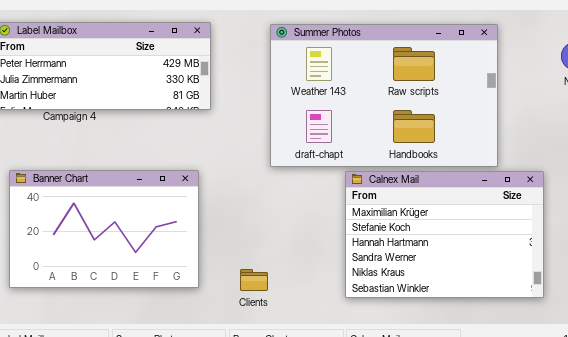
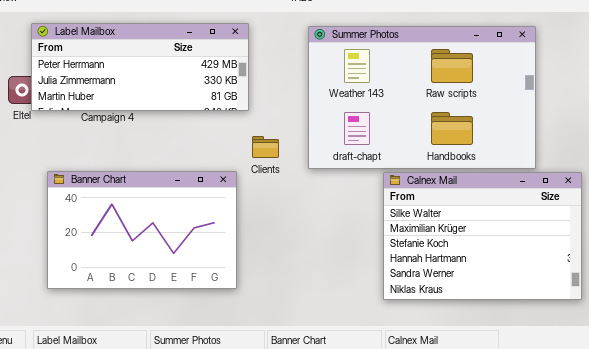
Calnex Mail: [345,171,544,298] -> [383,172,582,300], scrolled up 1 row
Clients: [240,269,268,291] -> [252,136,279,158], moved

